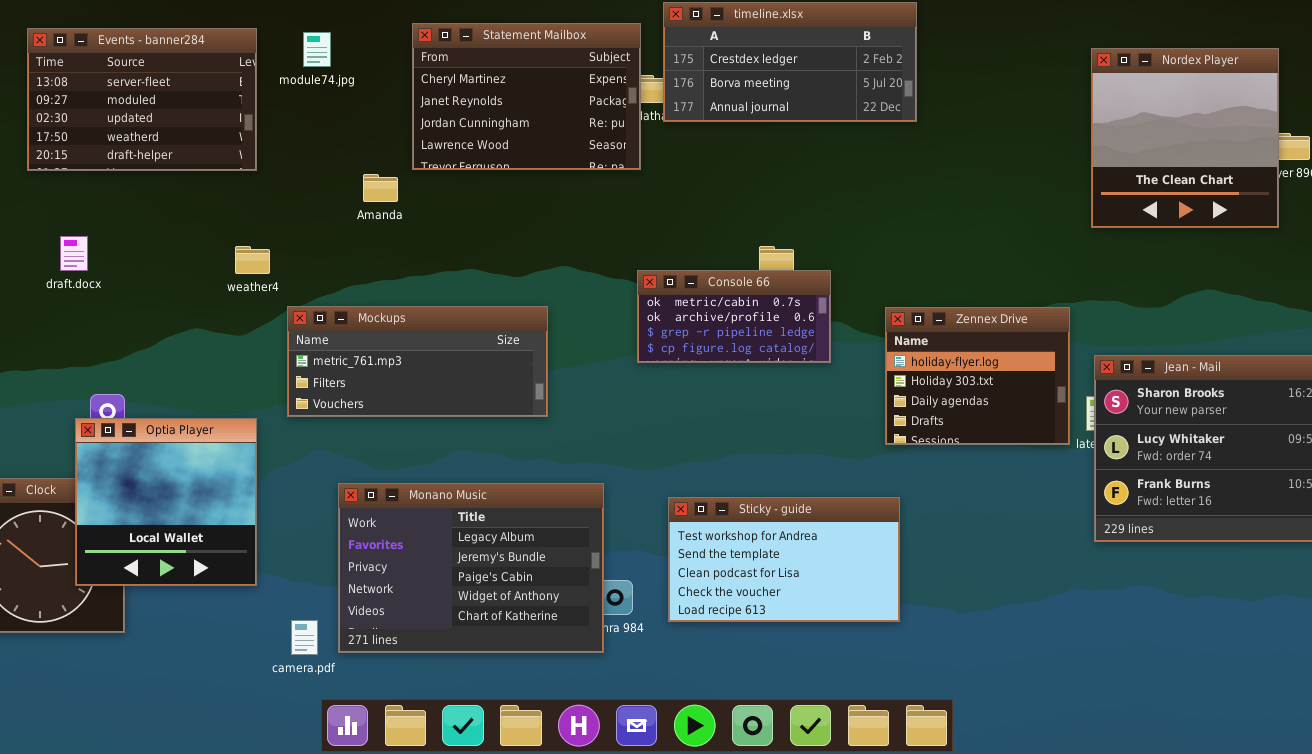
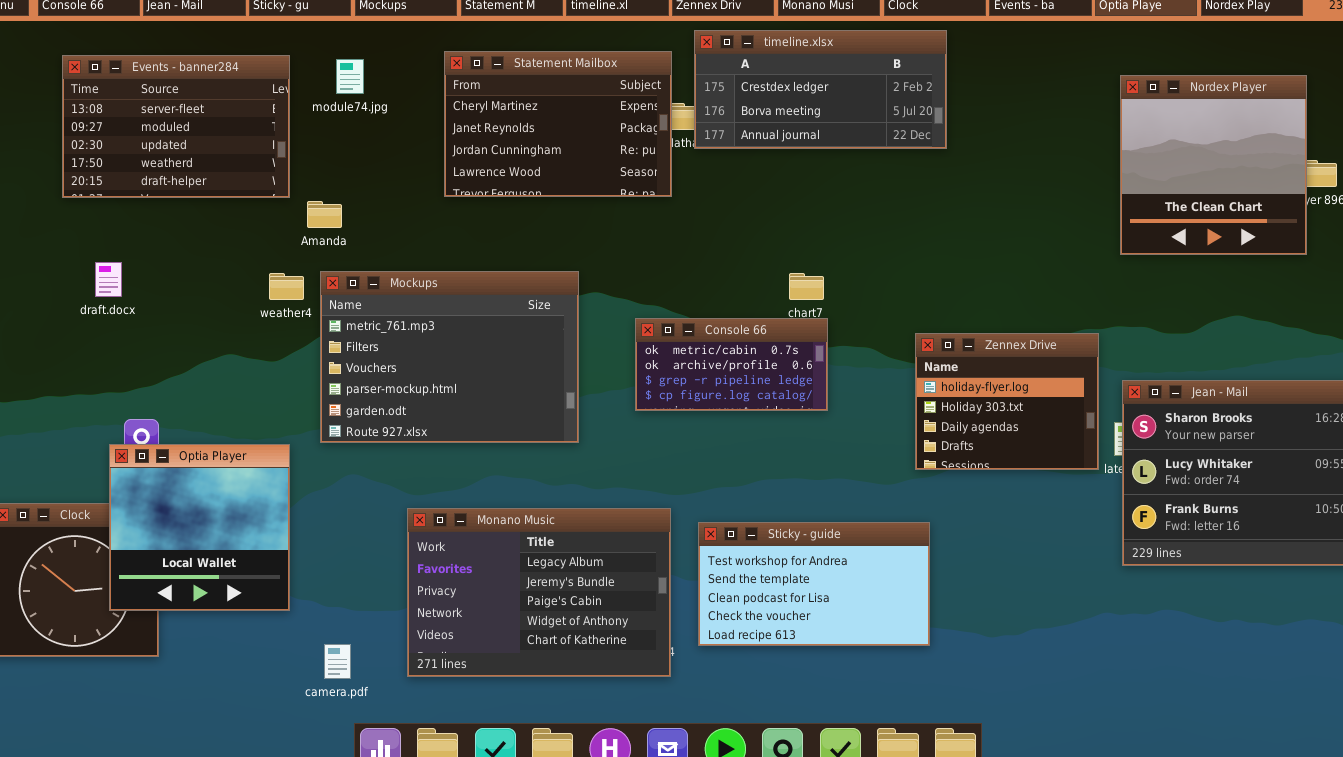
Amanda: [363,174,398,202] -> [307,201,342,228], moved
Console 66: [637,270,831,363] -> [635,318,828,411], moved
Mockups: [287,306,548,417] -> [320,271,579,443], resized
Monano Music: [338,483,604,653] -> [407,508,671,677], moved

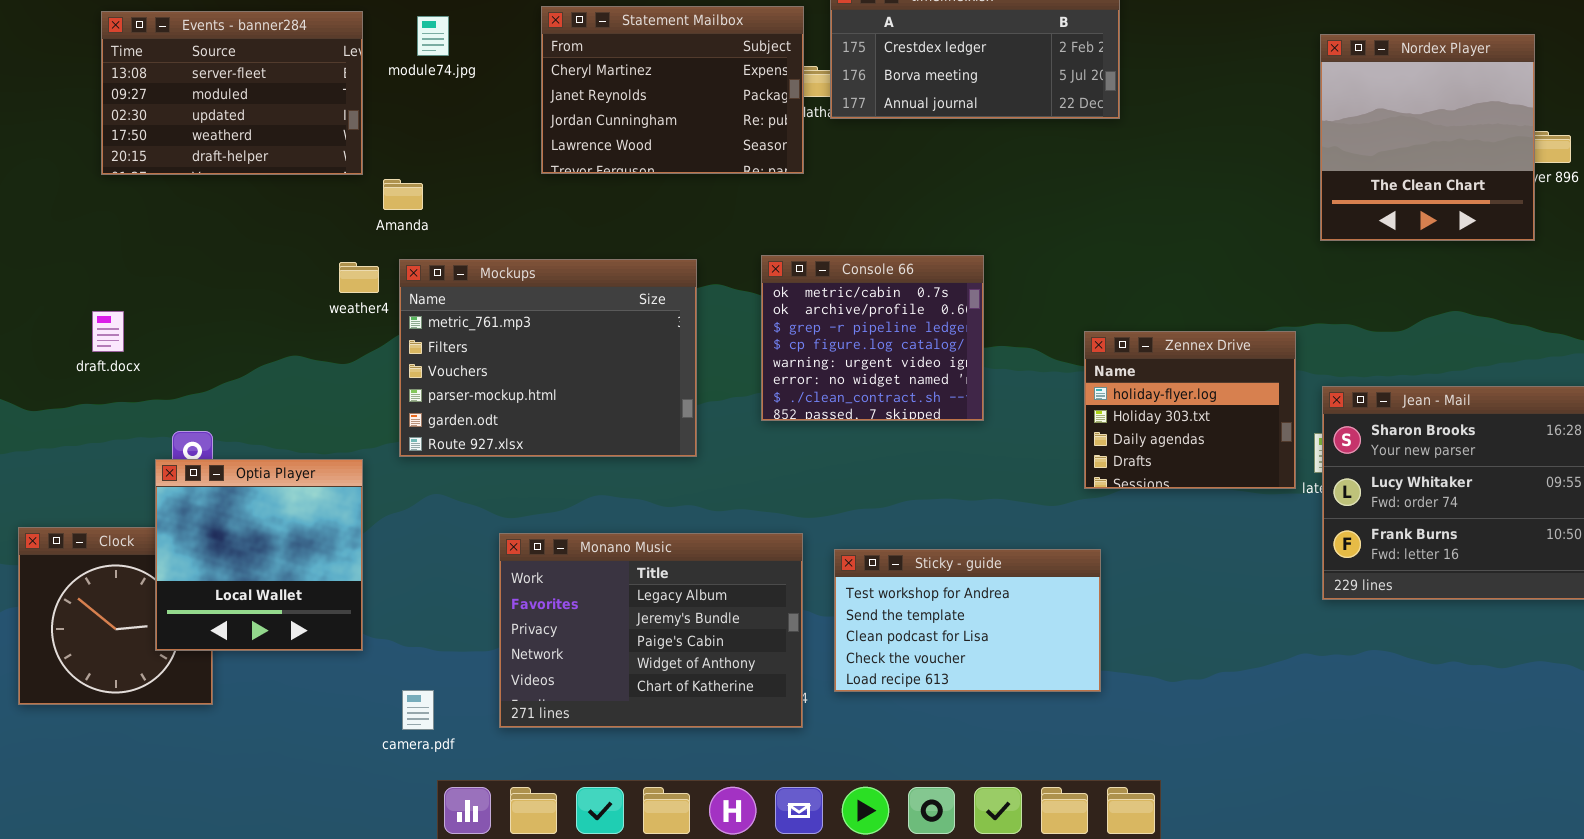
draft.docx: [95,262,122,297] -> [92,311,124,352], moved
Console 66: [635,318,828,411] -> [761,255,984,421], resized

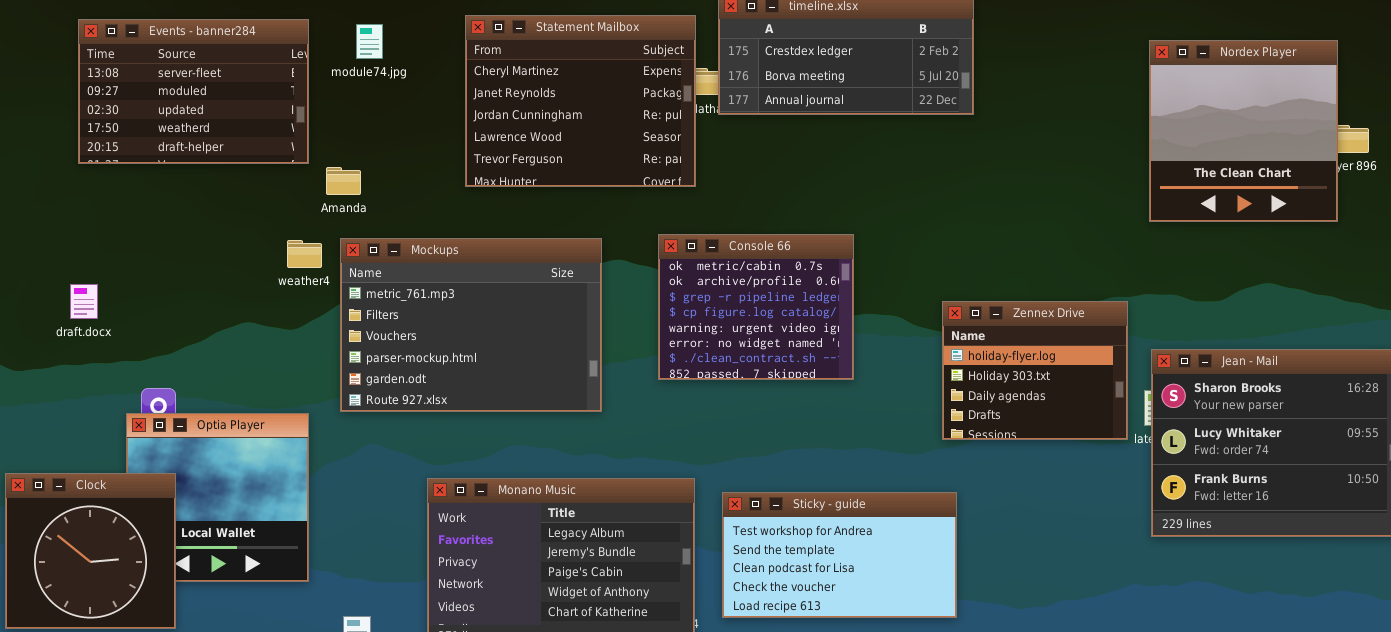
Statement Mailbox: [541,6,804,174] -> [465,15,696,187], resized
Clock: [18,527,213,705] -> [5,473,176,629], raised

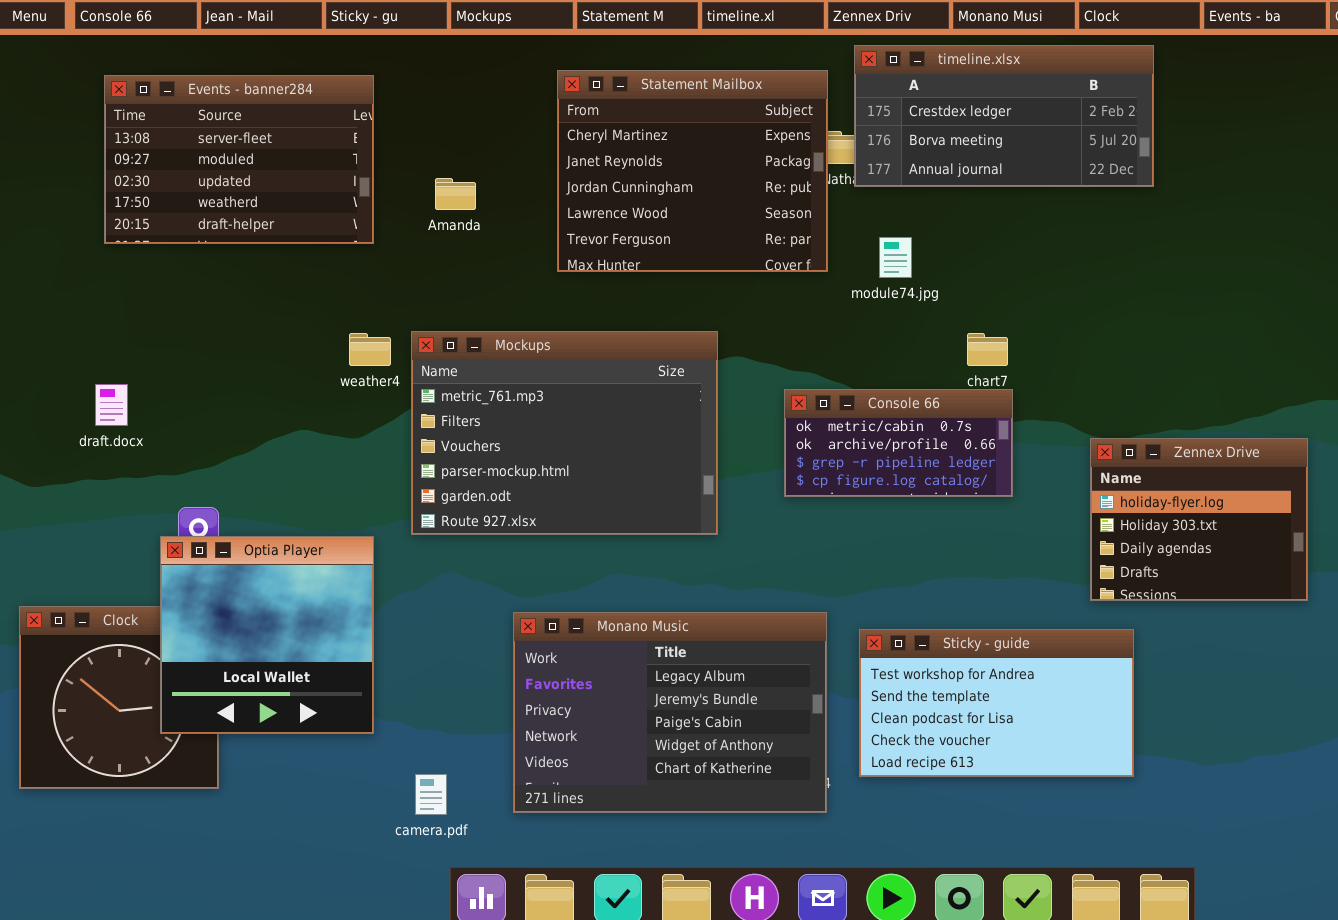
module74.jpg: [356,24,383,59] -> [879,237,912,278], moved
Amanda: [326,167,361,195] -> [435,178,476,210], moved
Console 66: [658,234,854,380] -> [784,389,1013,497], resized
Zennex Drive: [942,301,1128,440] -> [1090,438,1308,601], moved
Optia Player: [126,413,309,582] -> [160,536,374,734], raised

